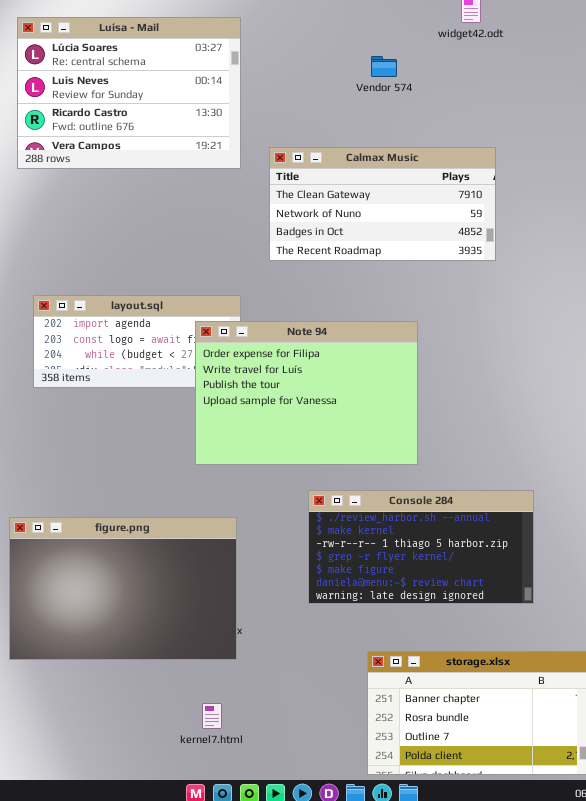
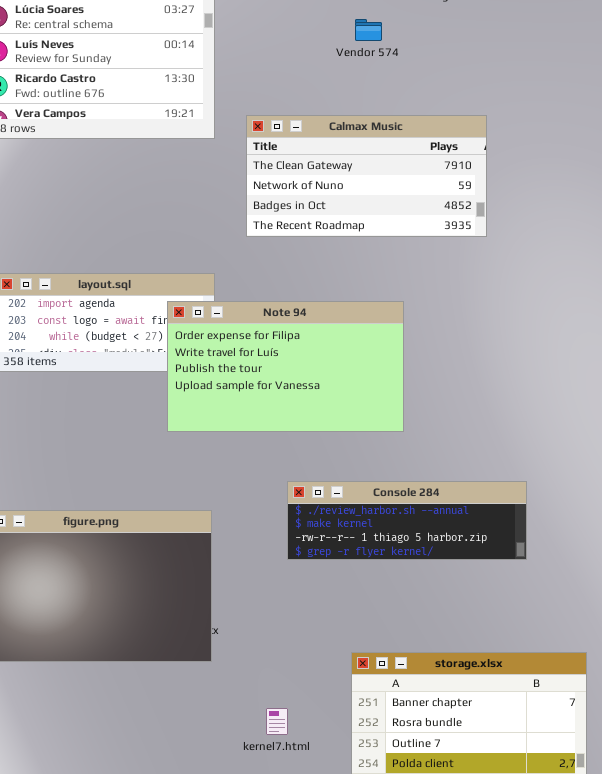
Note 94: [195,321,418,465] -> [167,301,404,432], resized
Console 284: [308,490,534,604] -> [287,481,527,560], resized
kernel7.html: [202,703,222,729] -> [266,708,288,735], moved

